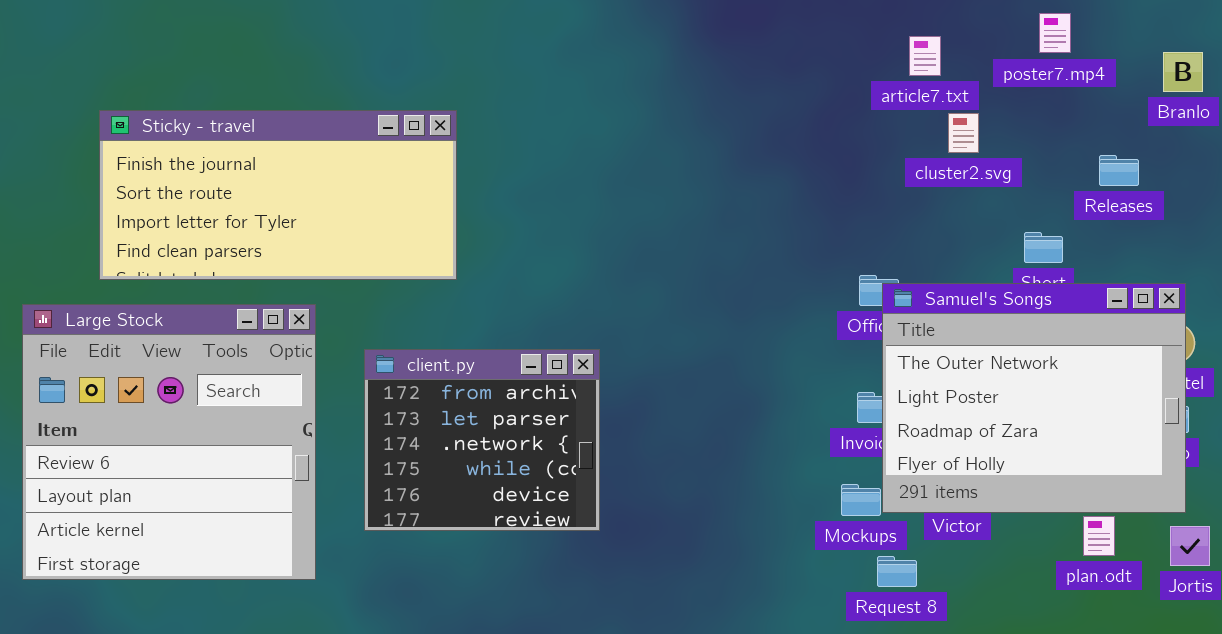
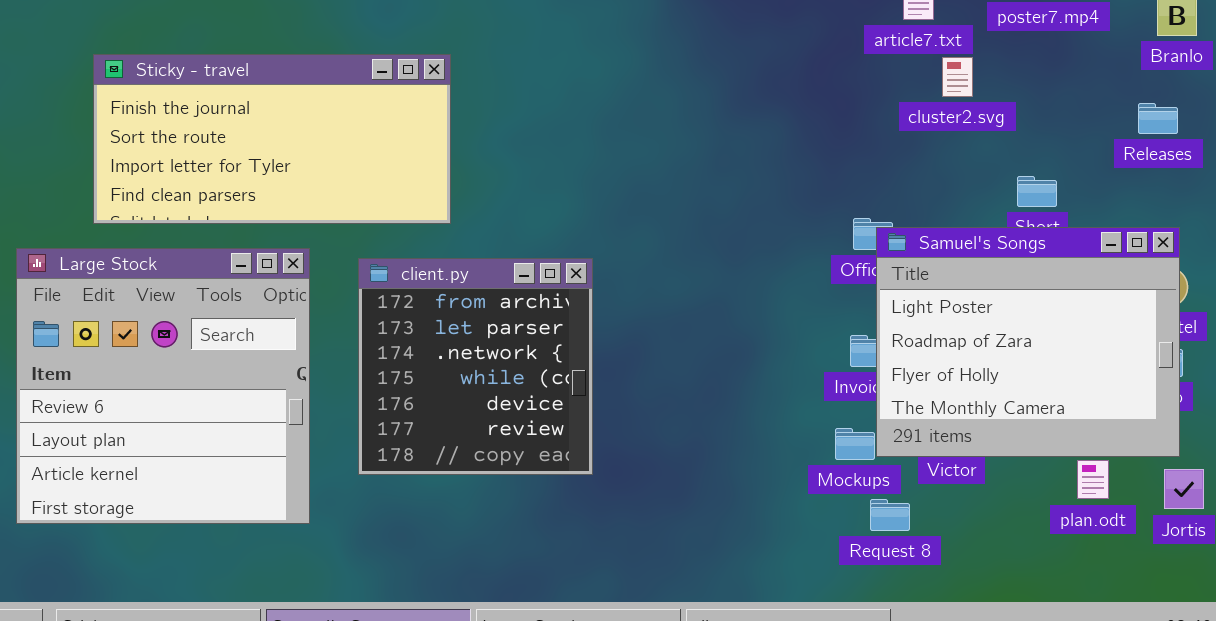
Releases: [1099,155,1139,186] -> [1138,103,1178,134], moved
Samuel's Songs: [882,283,1186,513] -> [876,227,1180,457], scrolled down 1 row
client.py: [364,349,600,531] -> [358,258,593,475], resized

